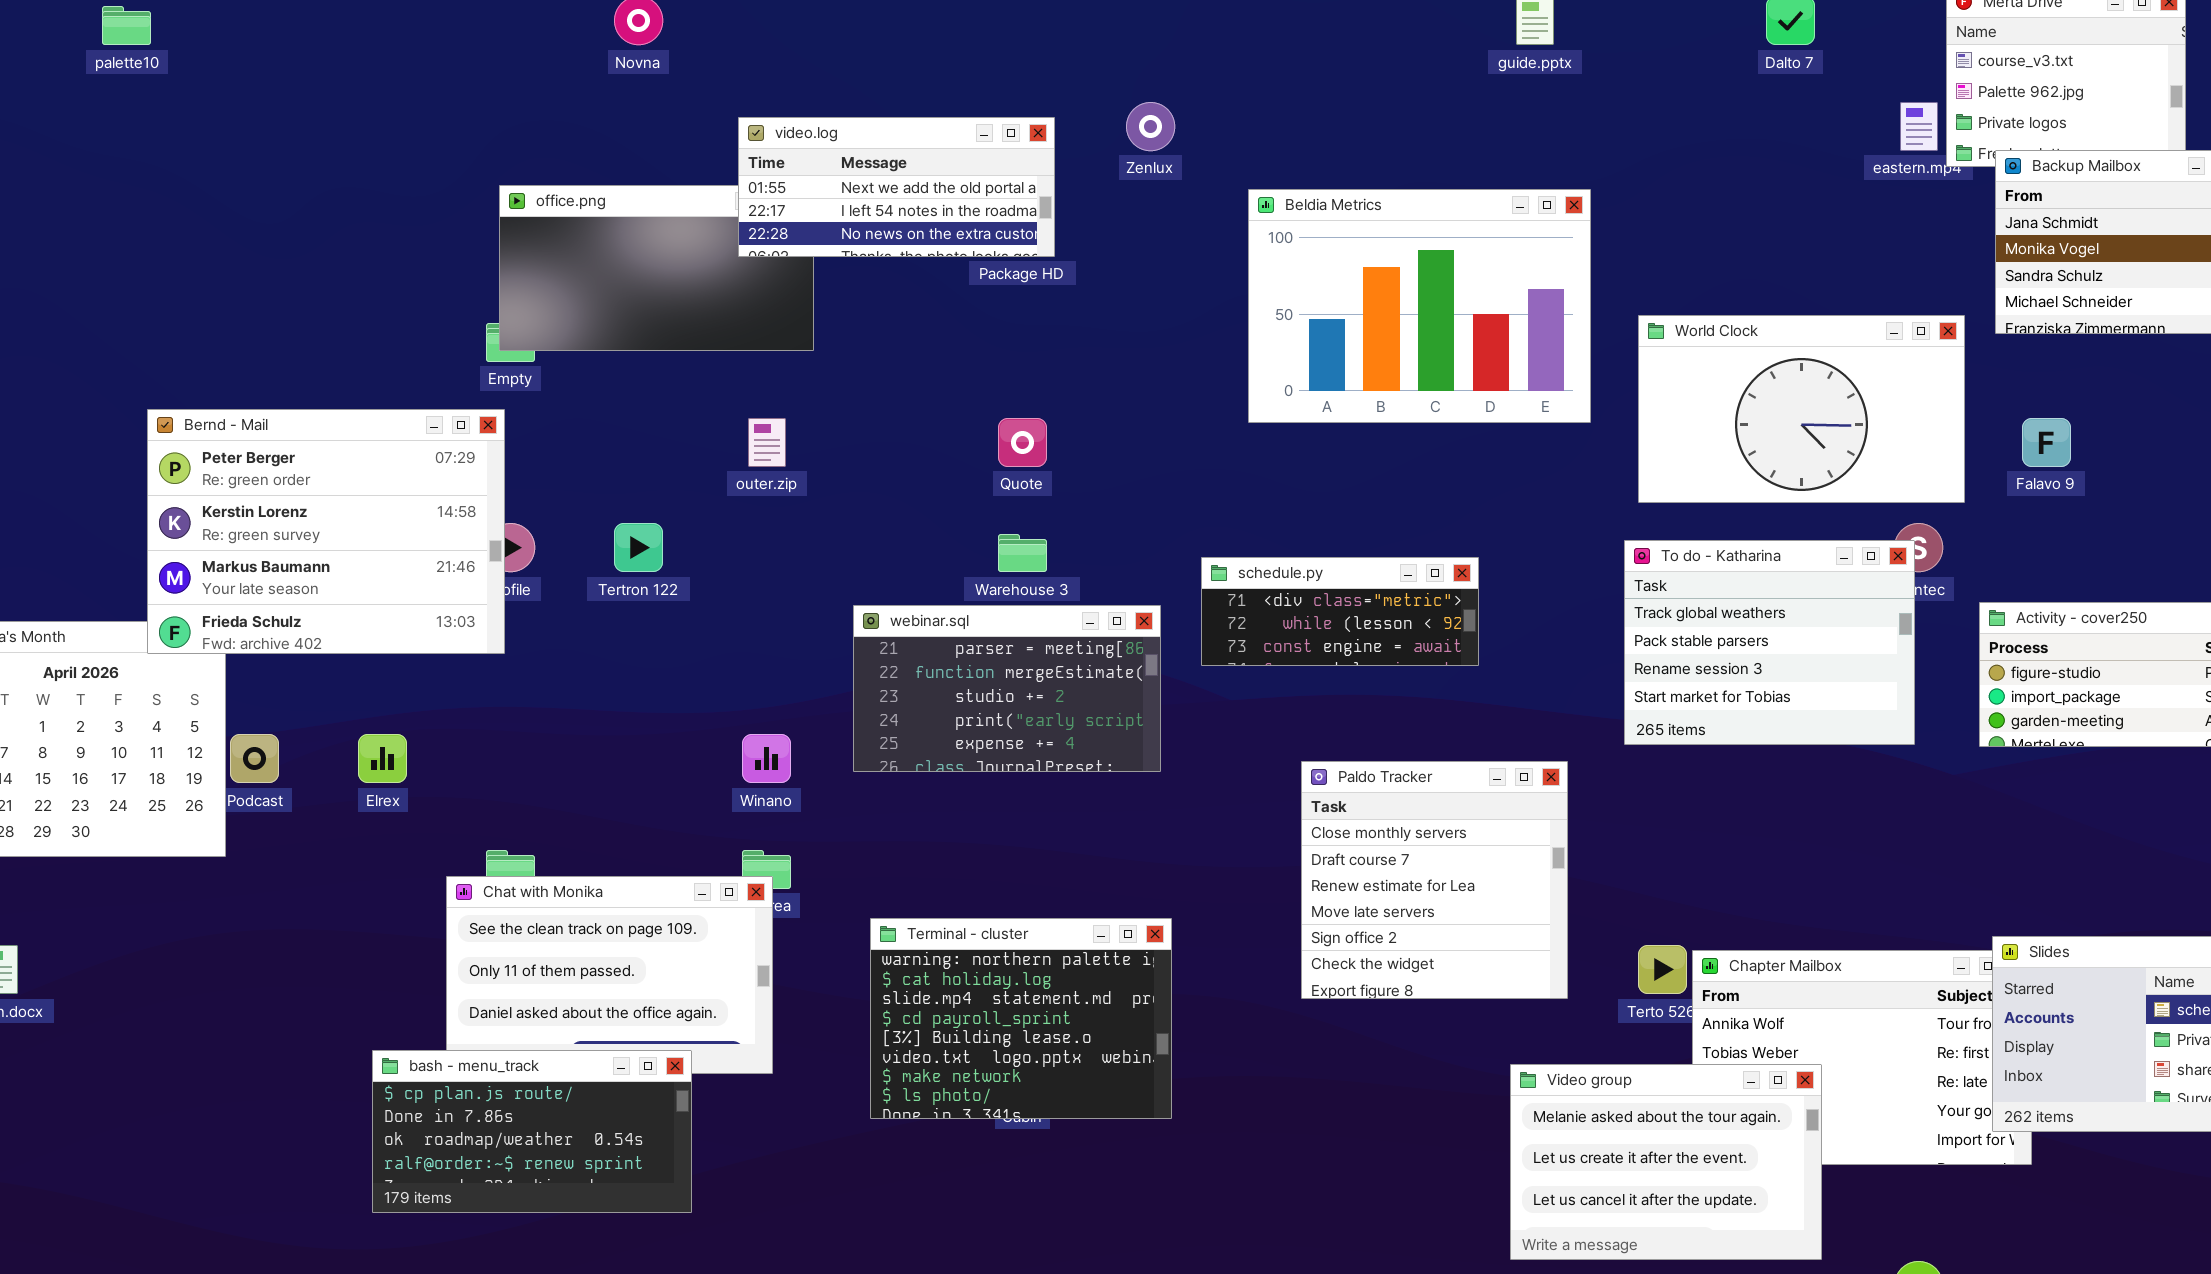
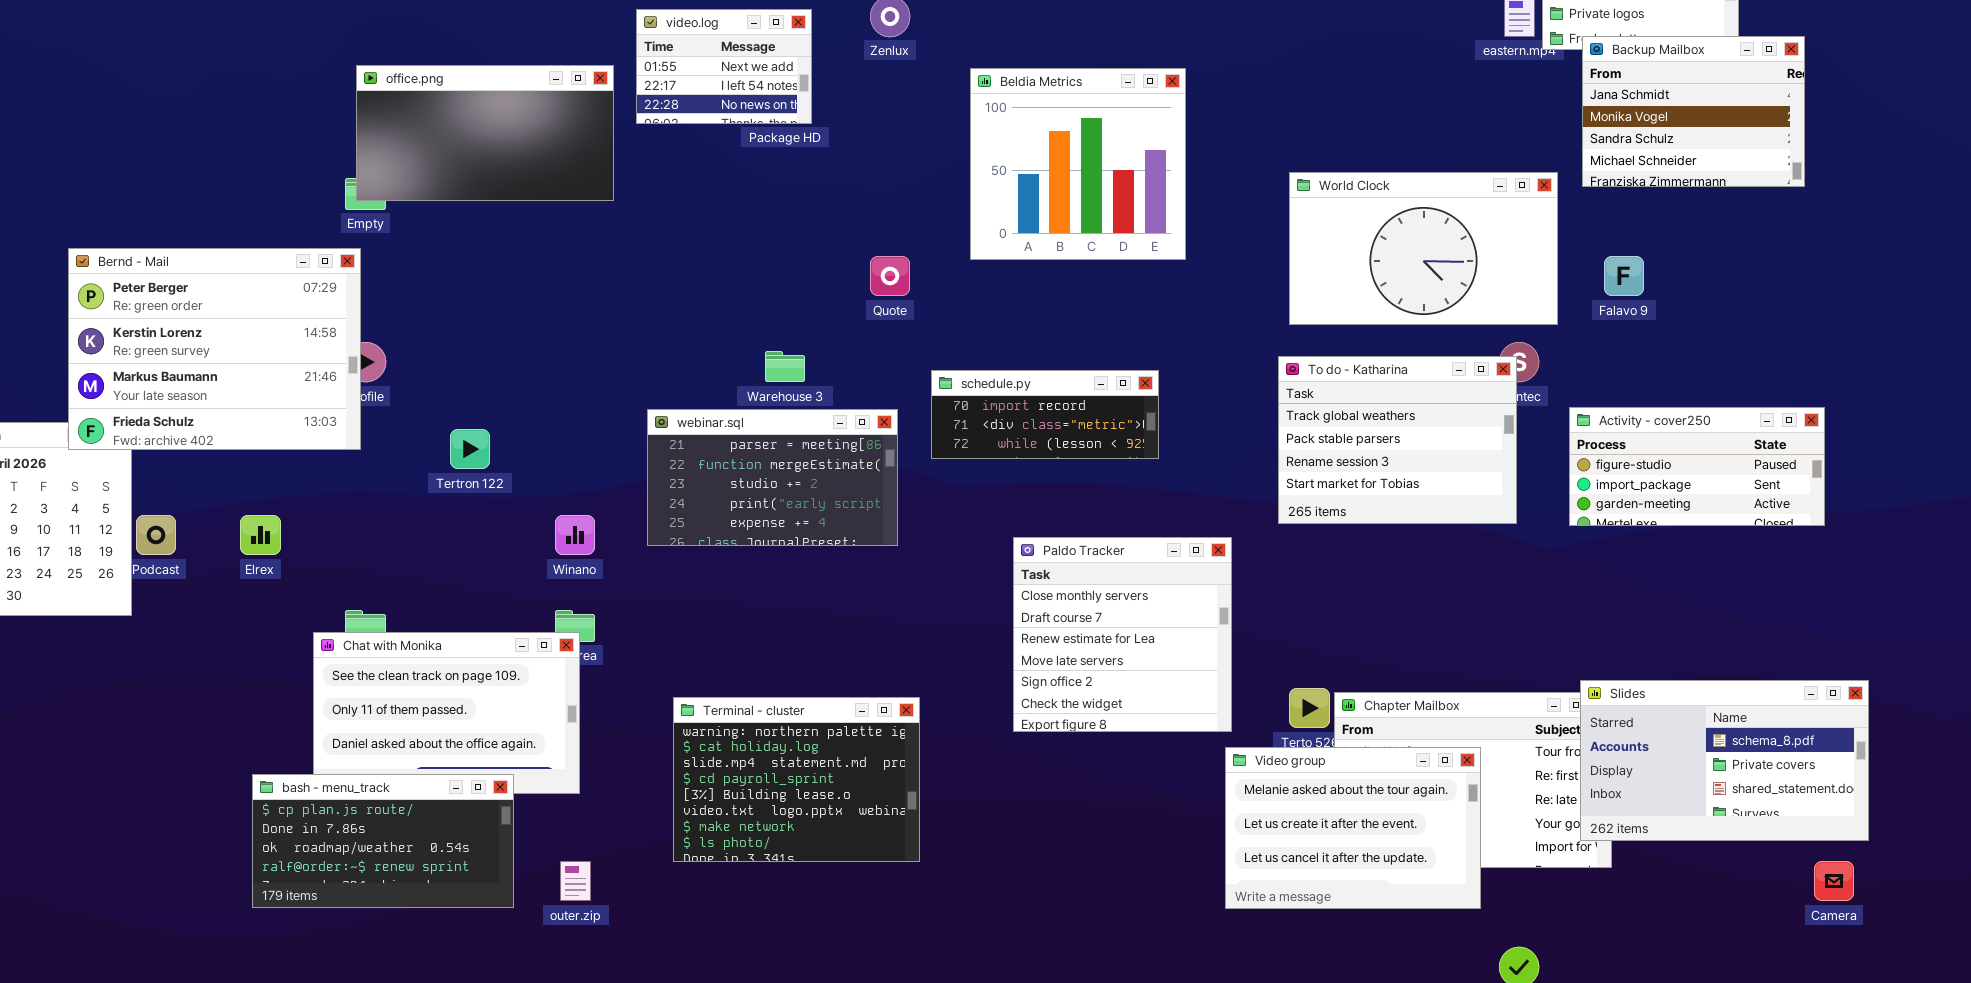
video.log: [738,117,1055,257] -> [636,9,812,124], resized
Beldia Metrics: [1248,189,1591,423] -> [970,68,1186,260], resized
outer.zip: [748,418,786,467] -> [560,861,591,901], moved
Quote: [998,418,1047,467] -> [870,256,910,296], moved
Tertron 122: [614,523,663,572] -> [450,429,490,469], moved
schedule.py: [1201,557,1479,666] -> [931,370,1159,459], scrolled up 1 row
Terminal - cluster: [870,918,1172,1119] -> [673,697,920,862], moved
Video group: [1510,1064,1822,1260] -> [1225,747,1481,909], moved

